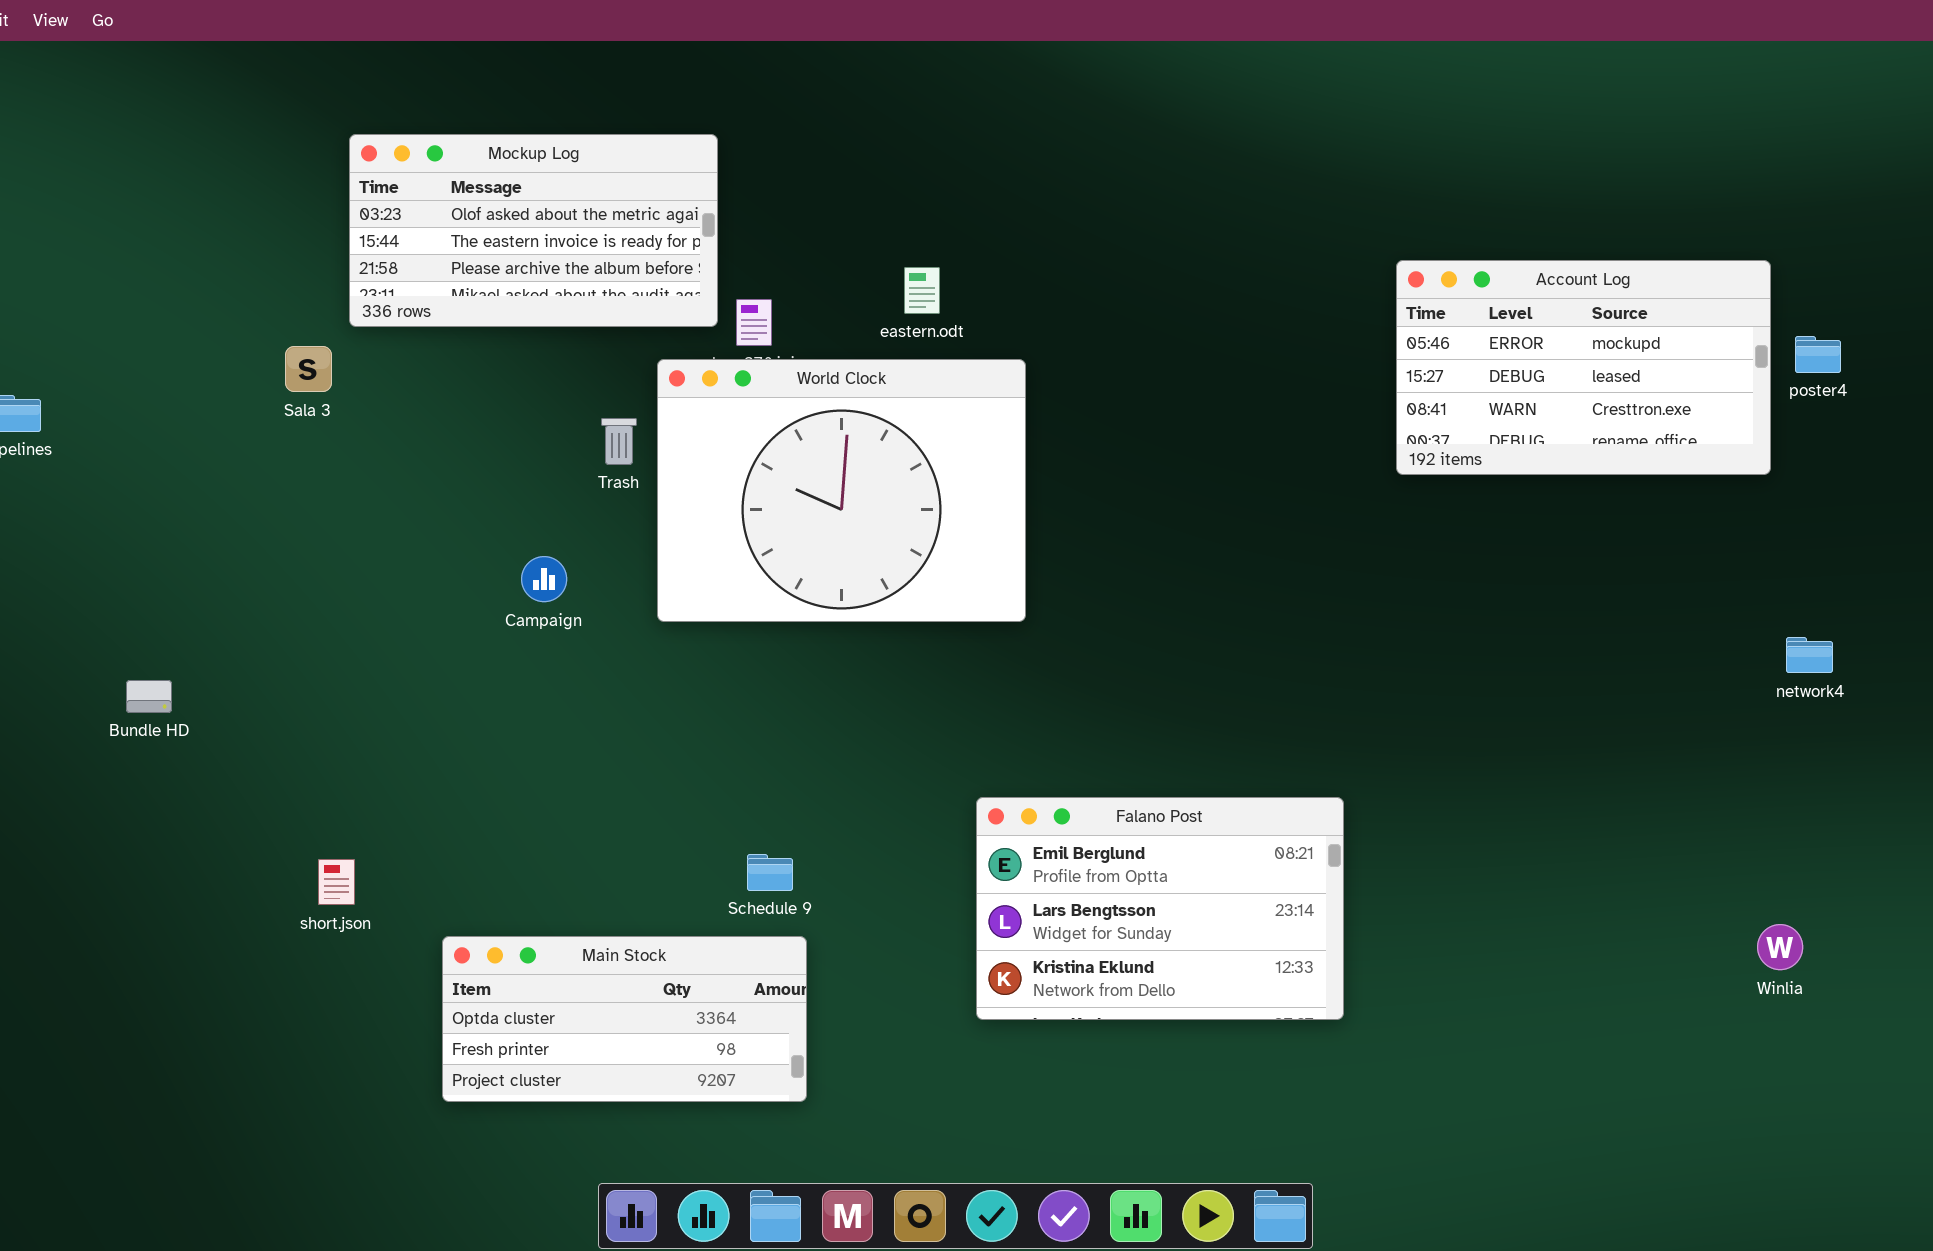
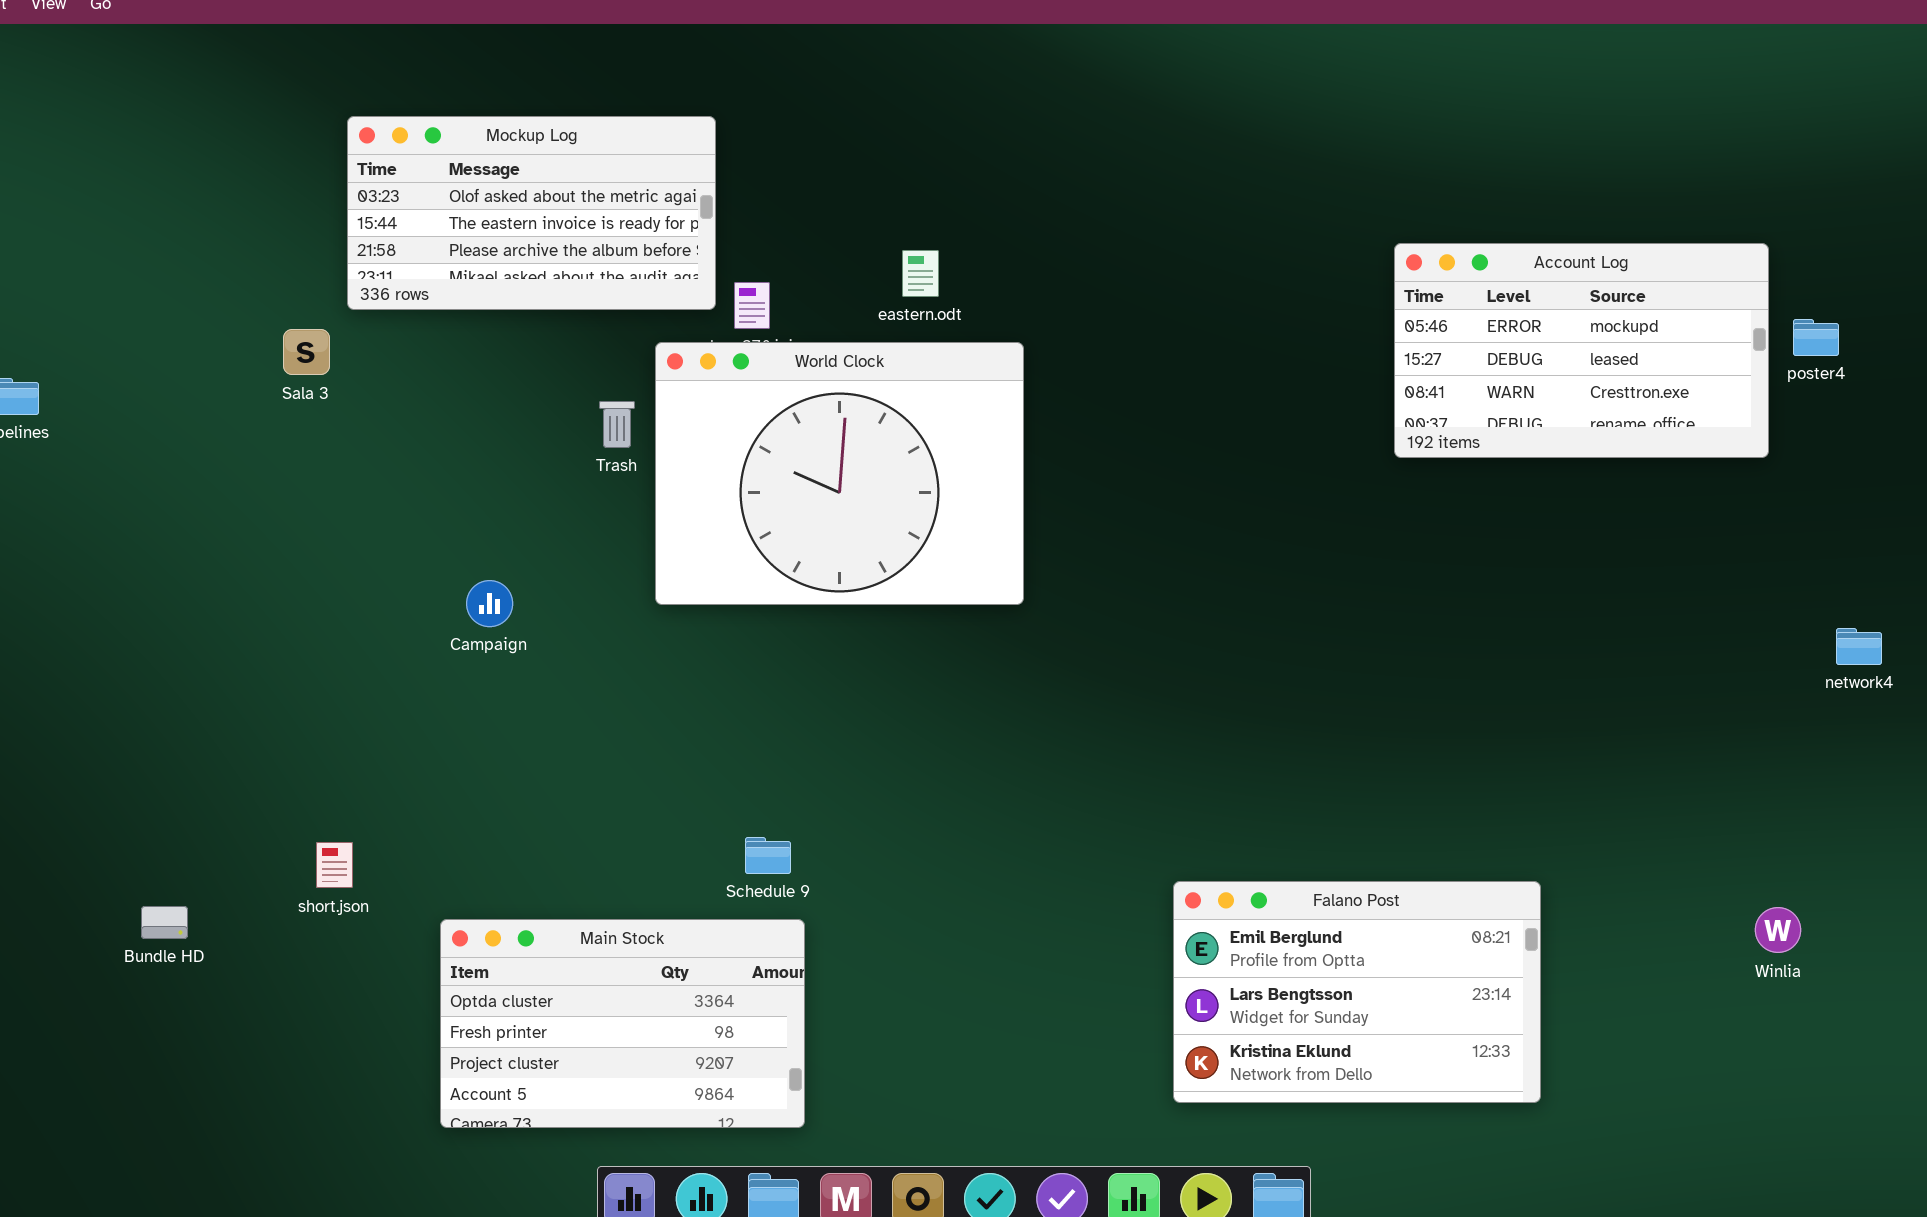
Campaign: [521,556,567,602] -> [466,580,513,627], moved
network4: [1786,637,1833,673] -> [1836,628,1882,665], moved
Bundle HD: [126,680,172,713] -> [141,906,188,939], moved
Falano Post: [976,797,1344,1020] -> [1173,881,1541,1103], moved
Main Stock: [442,936,807,1102] -> [440,919,805,1128], resized

